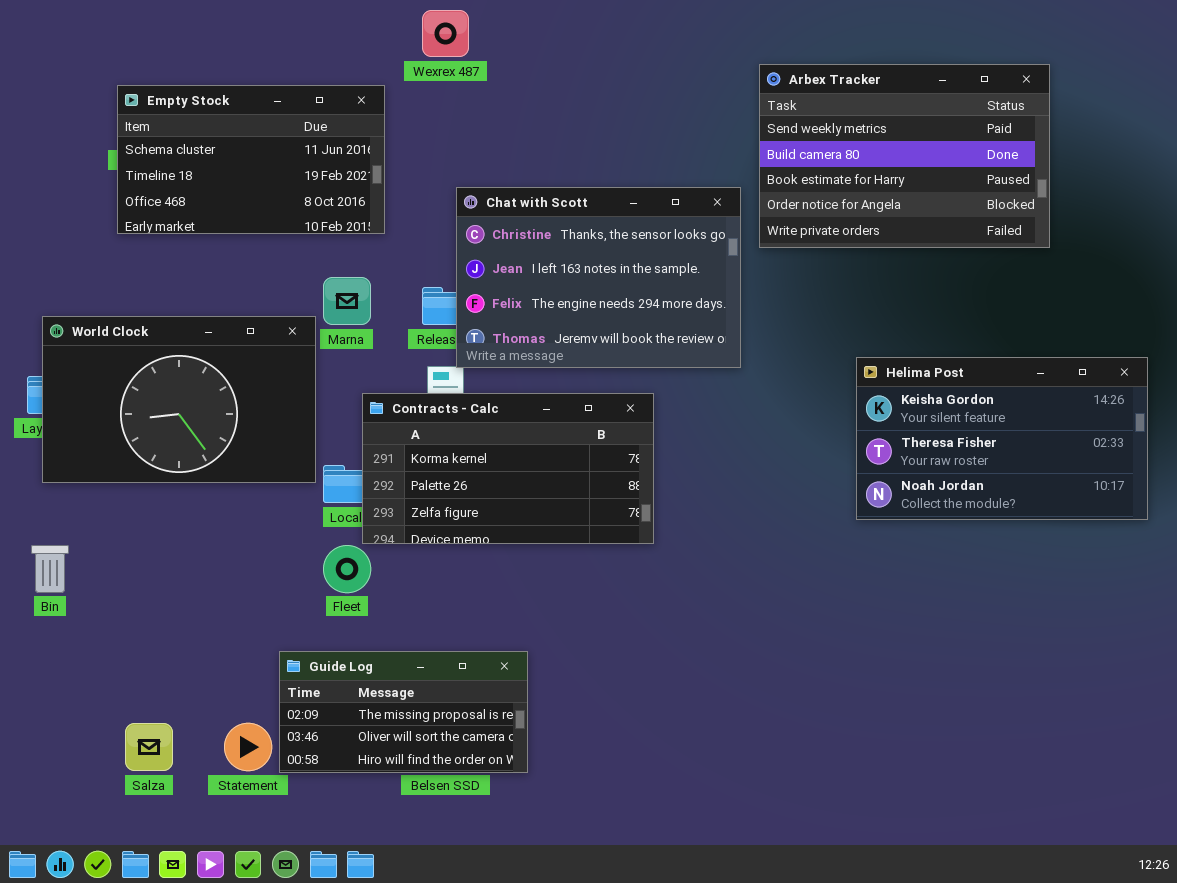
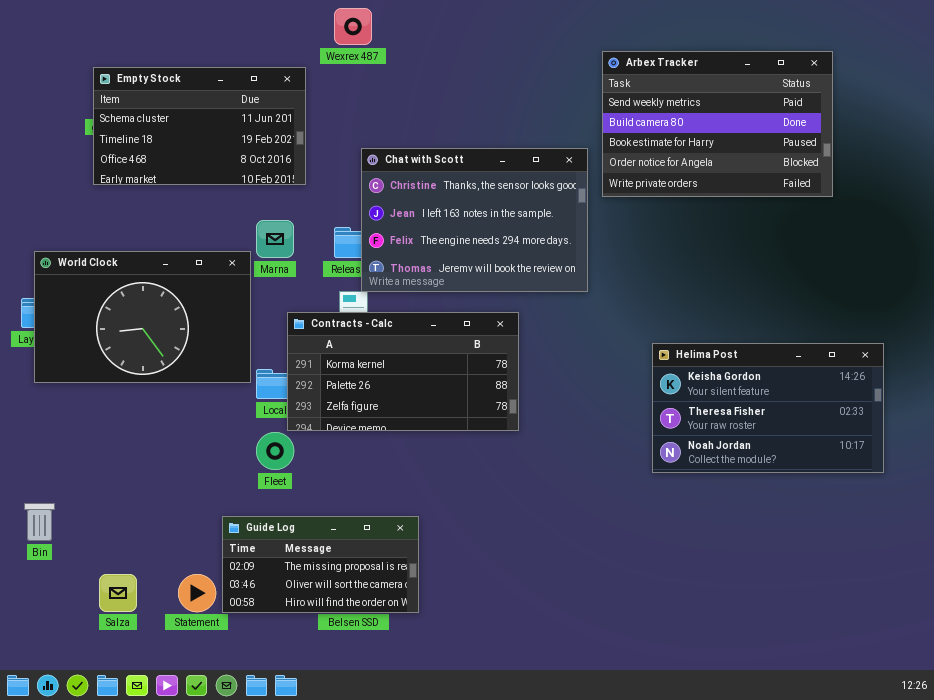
Helima Post: [856,357,1148,520] -> [652,343,884,473], moved
Bin: [31,545,69,593] -> [24,503,55,541], moved

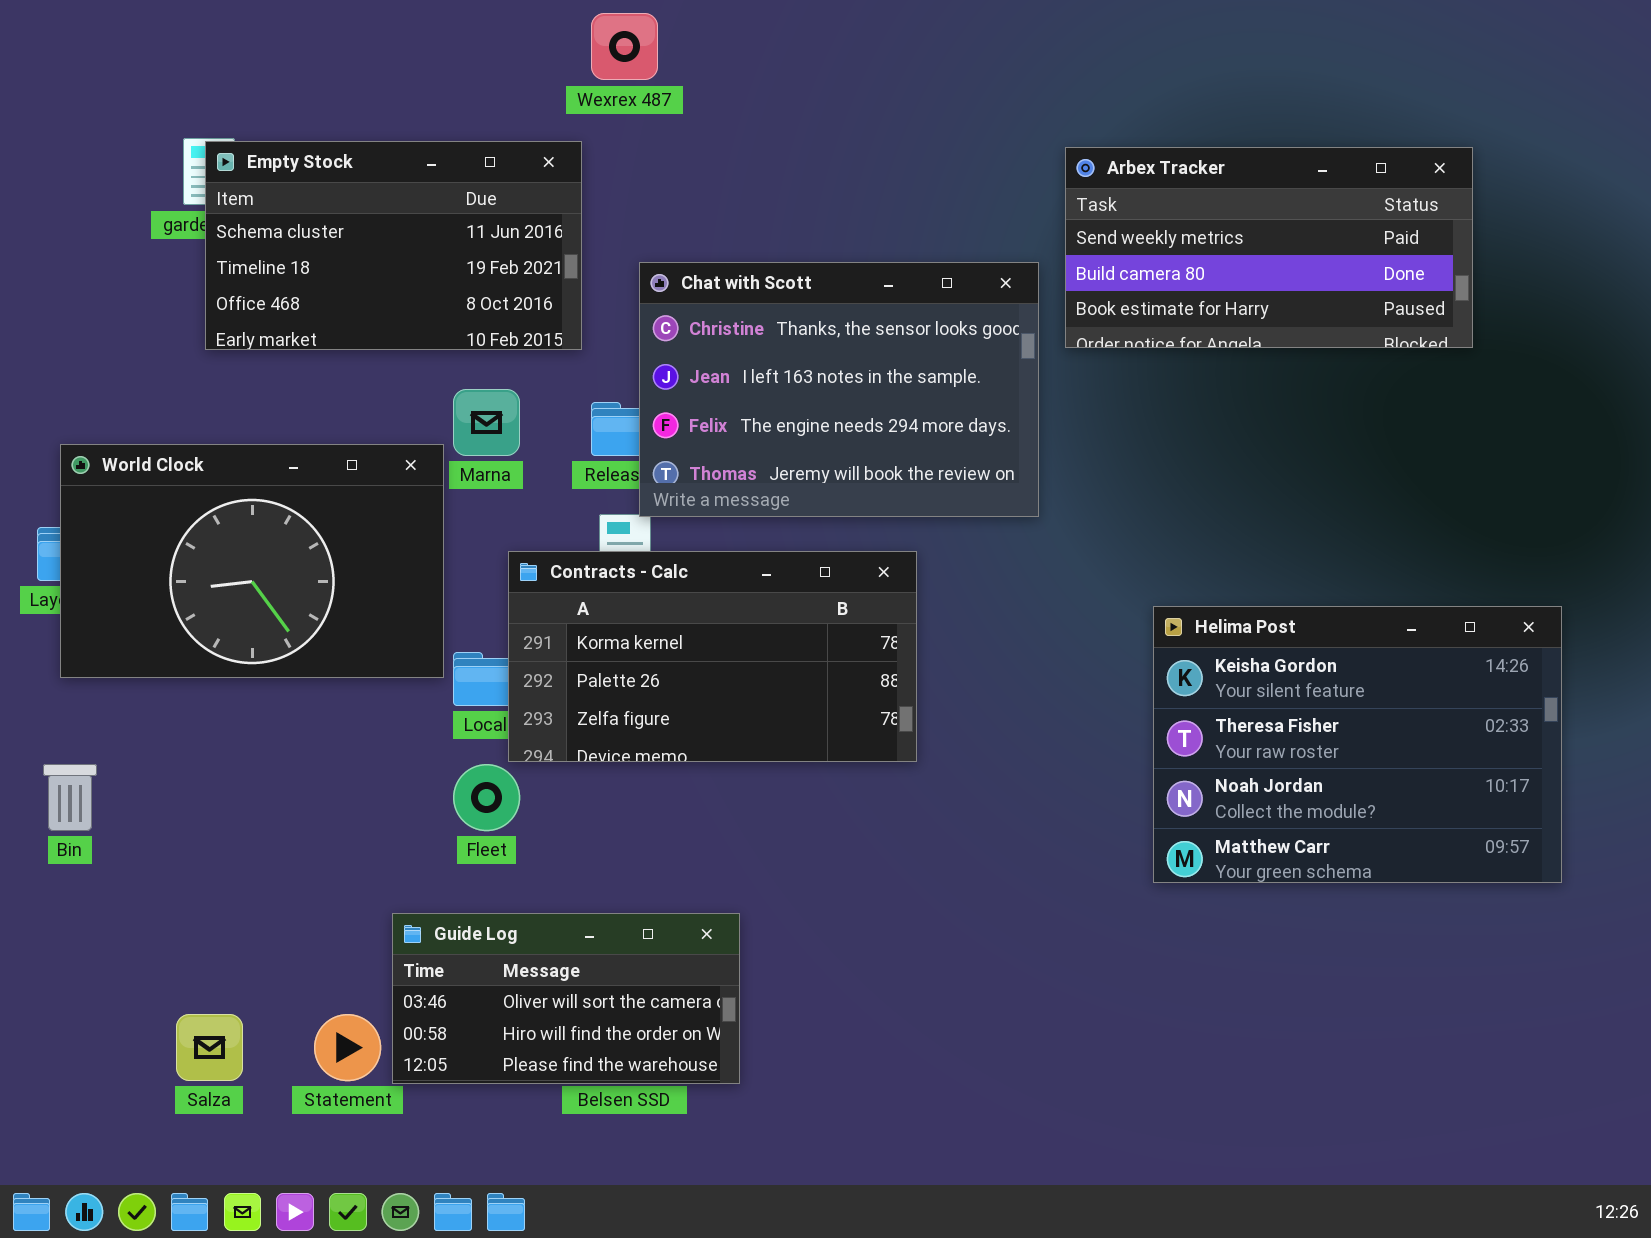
Arbex Tracker: [602,51,833,197] -> [1065,147,1473,348], resized
Empty Stock: [93,67,306,185] -> [205,141,582,350], moved
Helima Post: [652,343,884,473] -> [1153,606,1562,883], resized
Bin: [24,503,55,541] -> [43,764,97,831], moved
Guide Log: [222,516,419,613] -> [392,913,740,1084], scrolled down 1 row

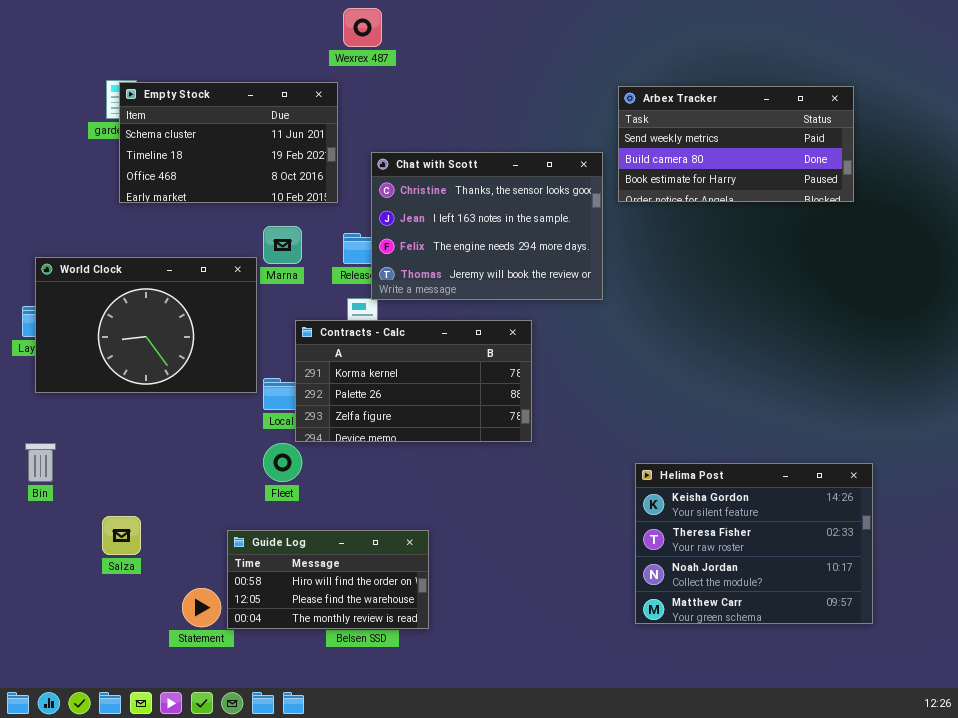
Helima Post: [1153,606,1562,883] -> [635,463,873,624], moved
Guide Log: [392,913,740,1084] -> [227,530,429,629], scrolled down 1 row
Salza: [176,1014,243,1081] -> [102,516,141,555], moved

